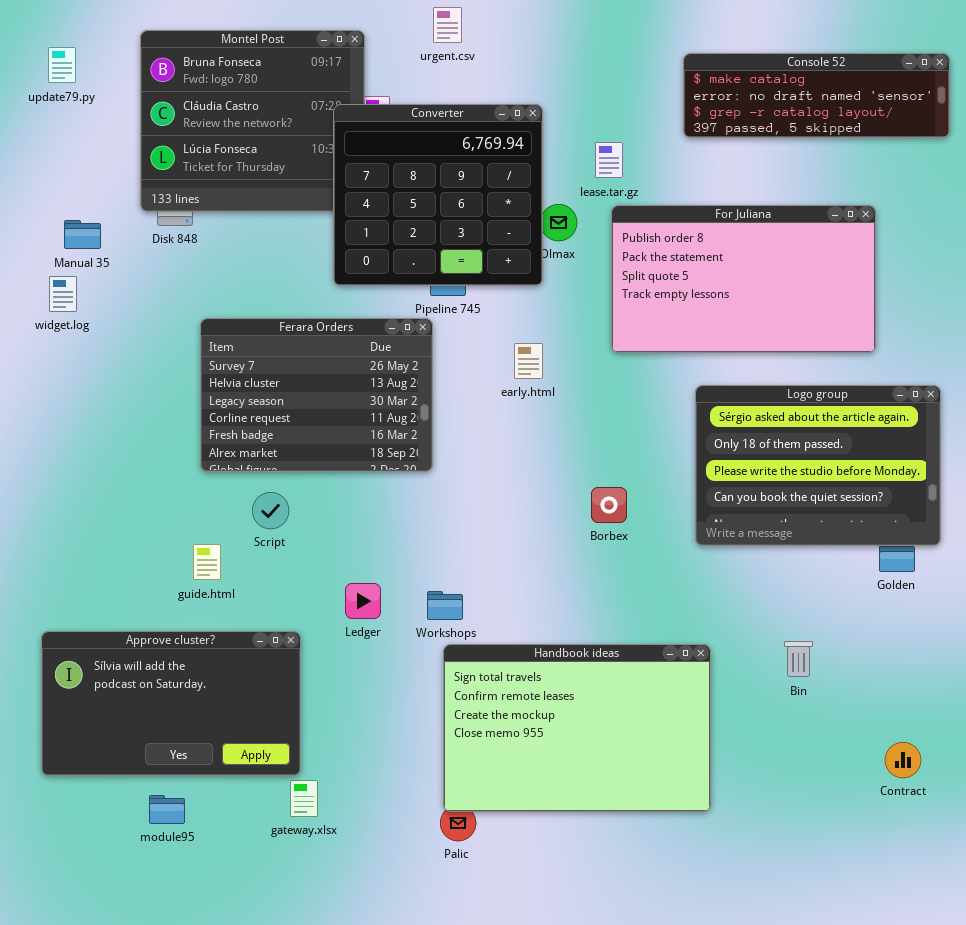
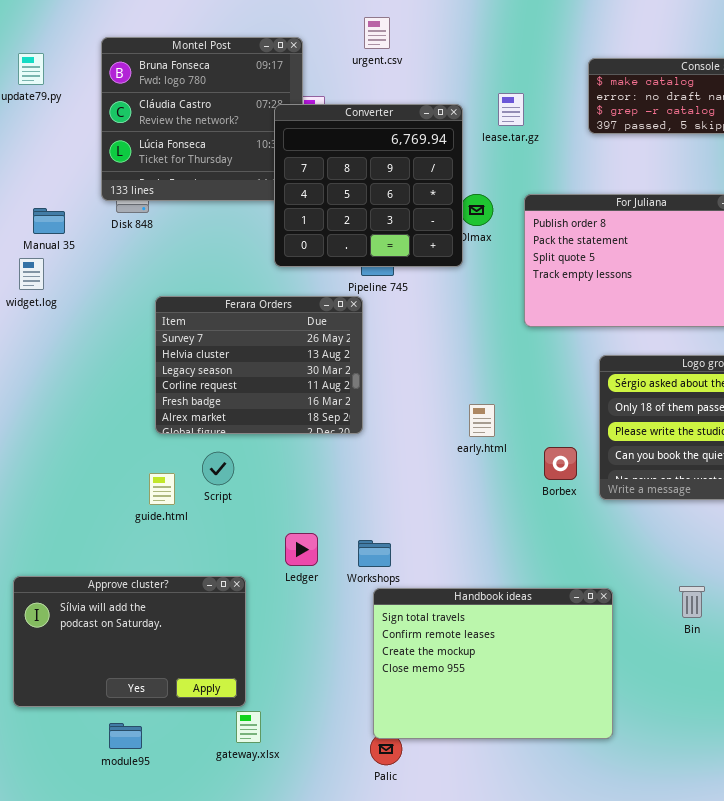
lease.tar.gz: [595,142,623,178] -> [498,93,524,126], moved
early.html: [514,343,543,379] -> [469,404,495,437], moved
Borbex: [591,487,627,523] -> [544,447,577,480], moved
guide.html: [193,544,221,580] -> [149,473,175,505], moved

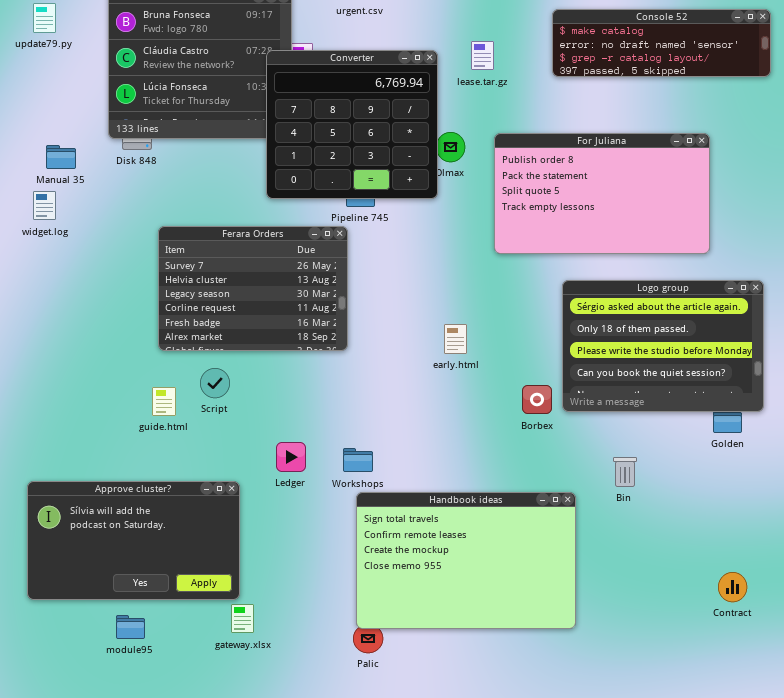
Borbex: [544,447,577,480] -> [522,385,552,414], moved
Bin: [679,586,705,618] -> [613,457,637,487], moved

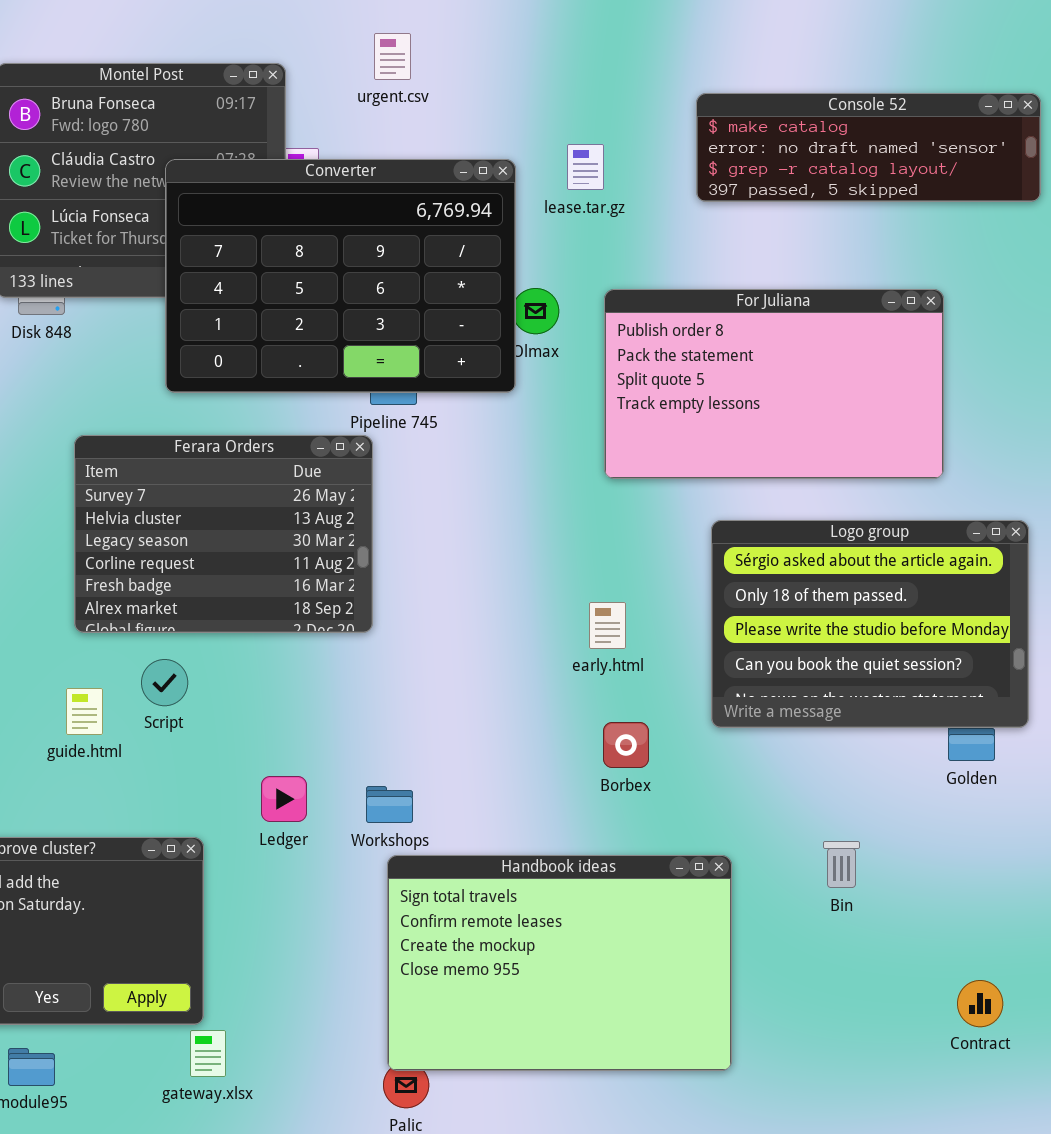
Converter: [266,50,438,199] -> [165,159,516,393], resized
early.html: [444,324,467,354] -> [589,602,626,649], moved
Borbex: [522,385,552,414] -> [603,722,649,768], moved
Bin: [613,457,637,487] -> [823,841,860,888], moved

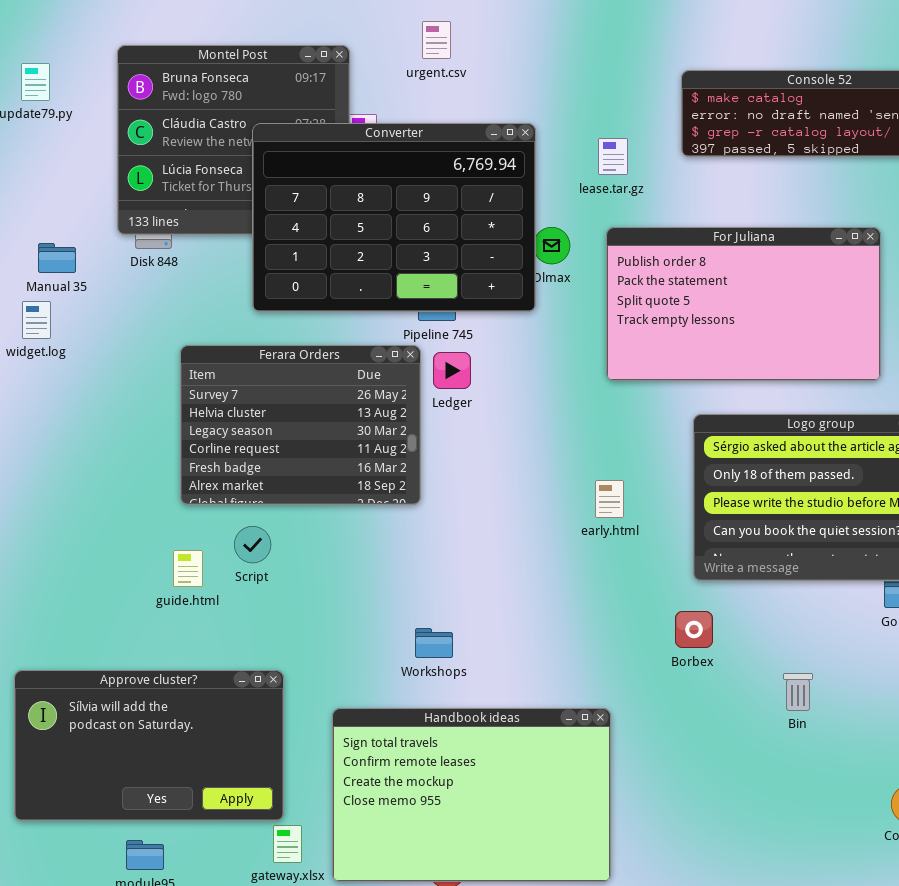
lease.tar.gz: [567,144,604,190] -> [598,138,628,175], moved
Borbex: [603,722,649,768] -> [675,611,713,648], moved
Ledger: [261,776,307,822] -> [433,352,471,389], moved
Handbook ideas: [387,855,732,1071] -> [332,708,611,882], moved

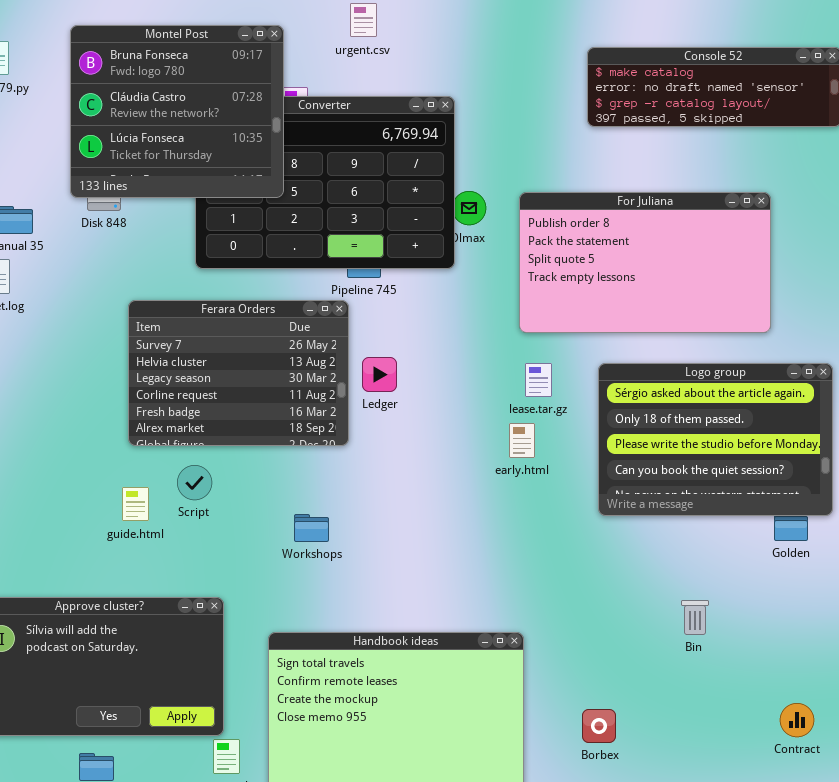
Montel Post: [117,45,350,235] -> [70,25,284,198], raised
lease.tar.gz: [598,138,628,175] -> [525,363,552,397], moved
Ledger: [433,352,471,389] -> [362,357,397,392], moved
Borbex: [675,611,713,648] -> [582,709,616,743], moved
Workshops: [415,628,453,658] -> [294,514,329,542], moved

